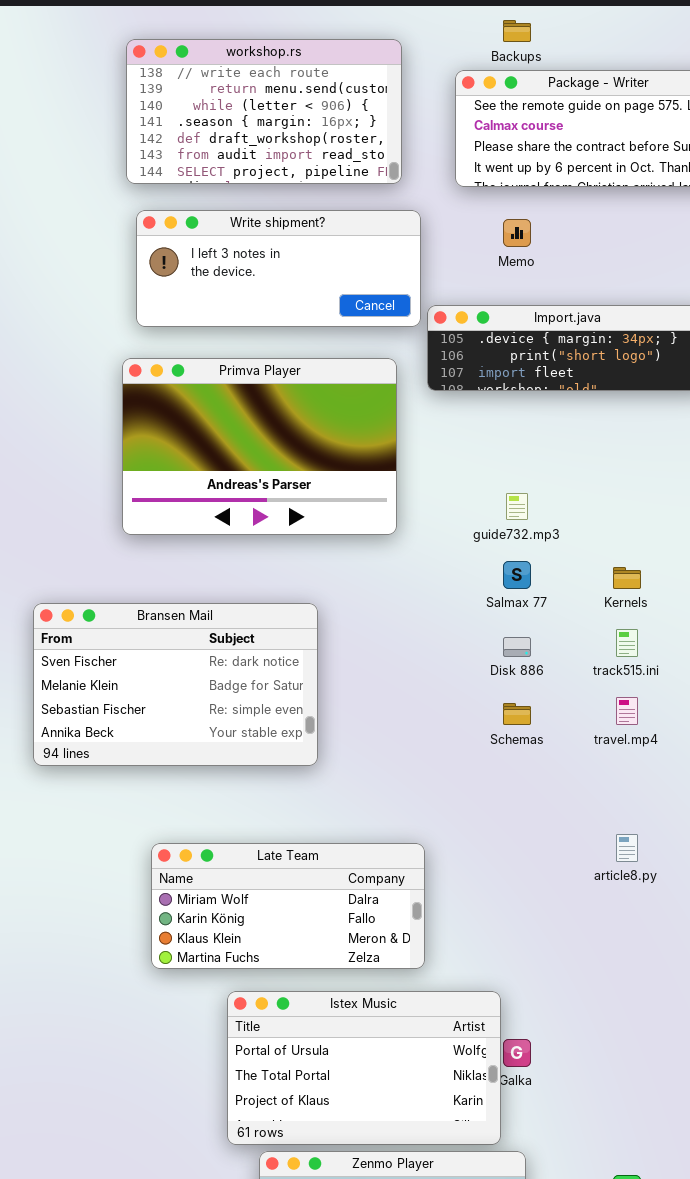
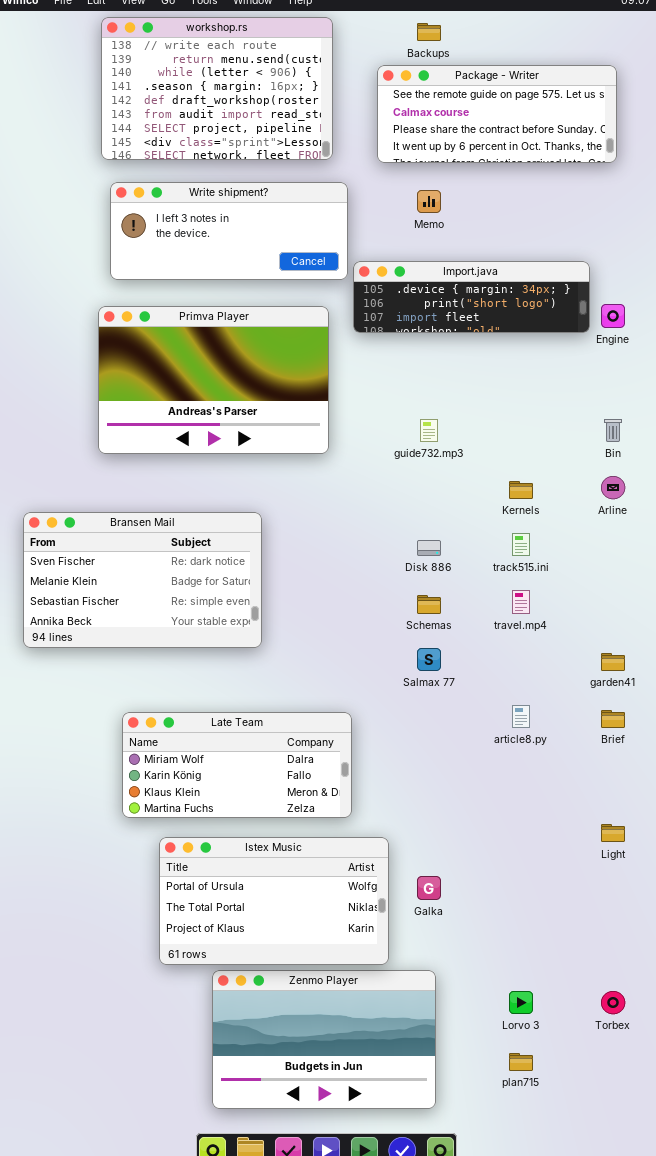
workshop.rs: [126,39,402,184] -> [101,17,333,160], resized
Salmax 77: [503,561,531,589] -> [417,648,441,671], moved
Istex Music: [227,991,501,1145] -> [159,837,389,965], moved

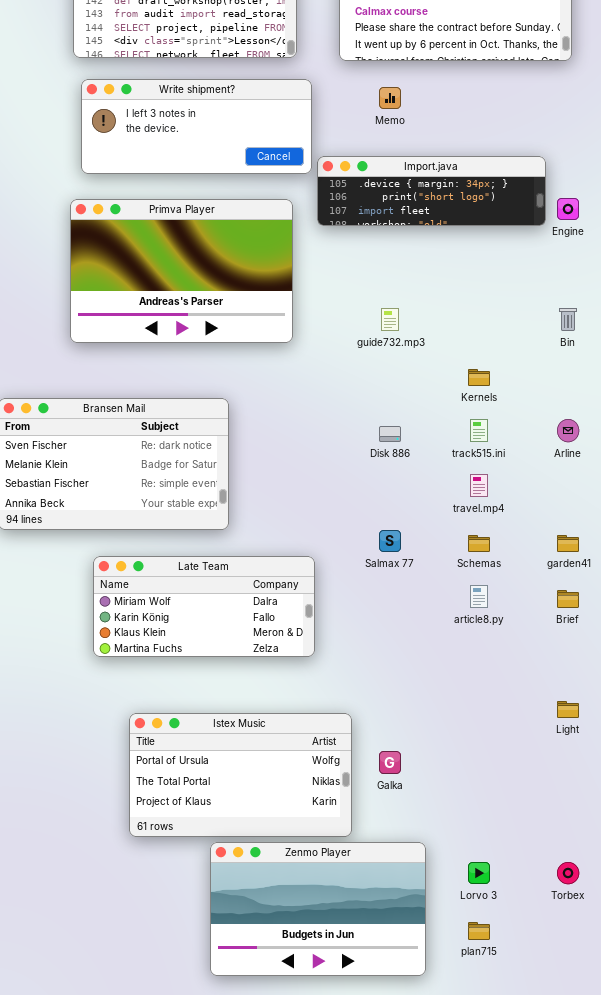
Arline: [601,476,625,499] -> [557,419,579,442], moved
Schemas: [417,595,441,614] -> [468,535,490,552], moved
Late Team: [122,712,352,818] -> [93,556,315,657], moved
Zenmo Player: [212,970,436,1109] -> [210,842,426,976], moved

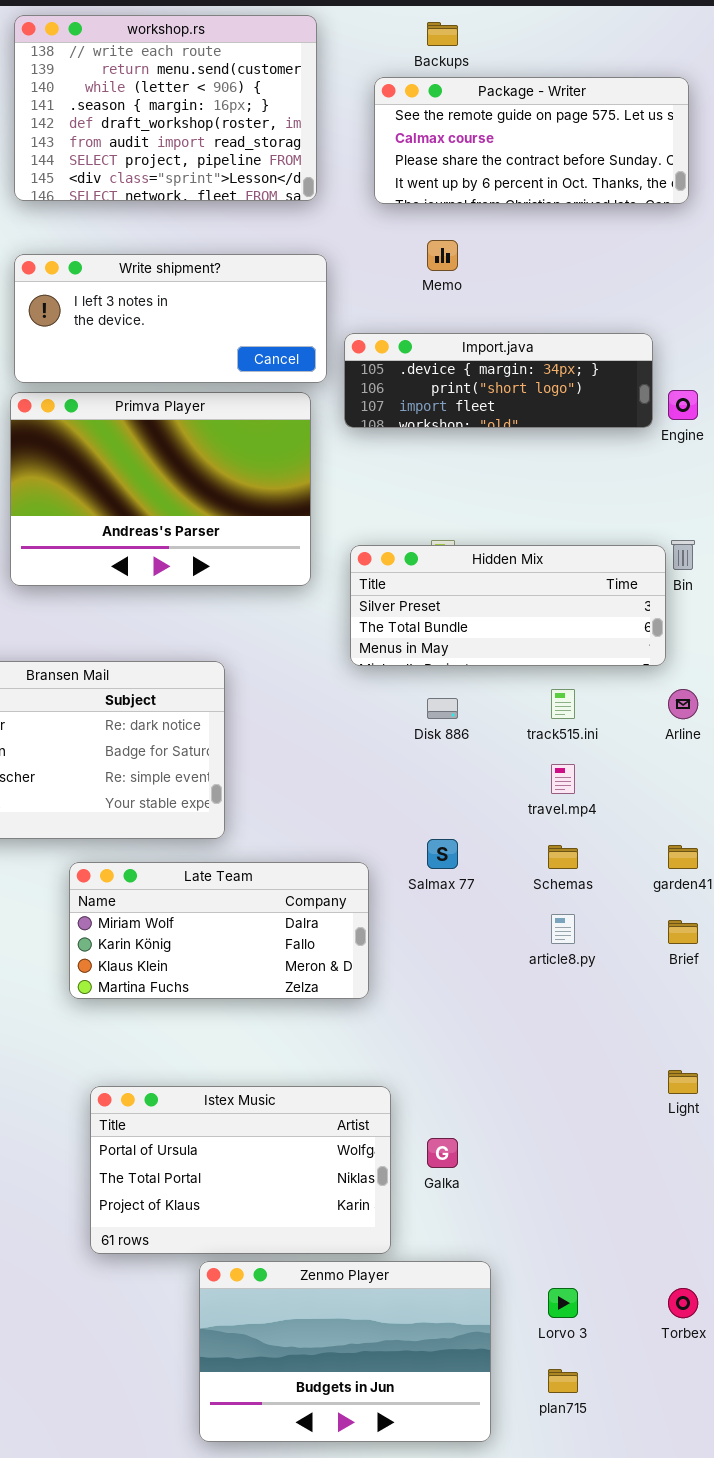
Write shipment?: [81,79,312,174] -> [14,254,327,383], moved
Hidden Mix: none -> [350,545,666,666], opened
Late Team: [93,556,315,657] -> [69,862,369,999], moved

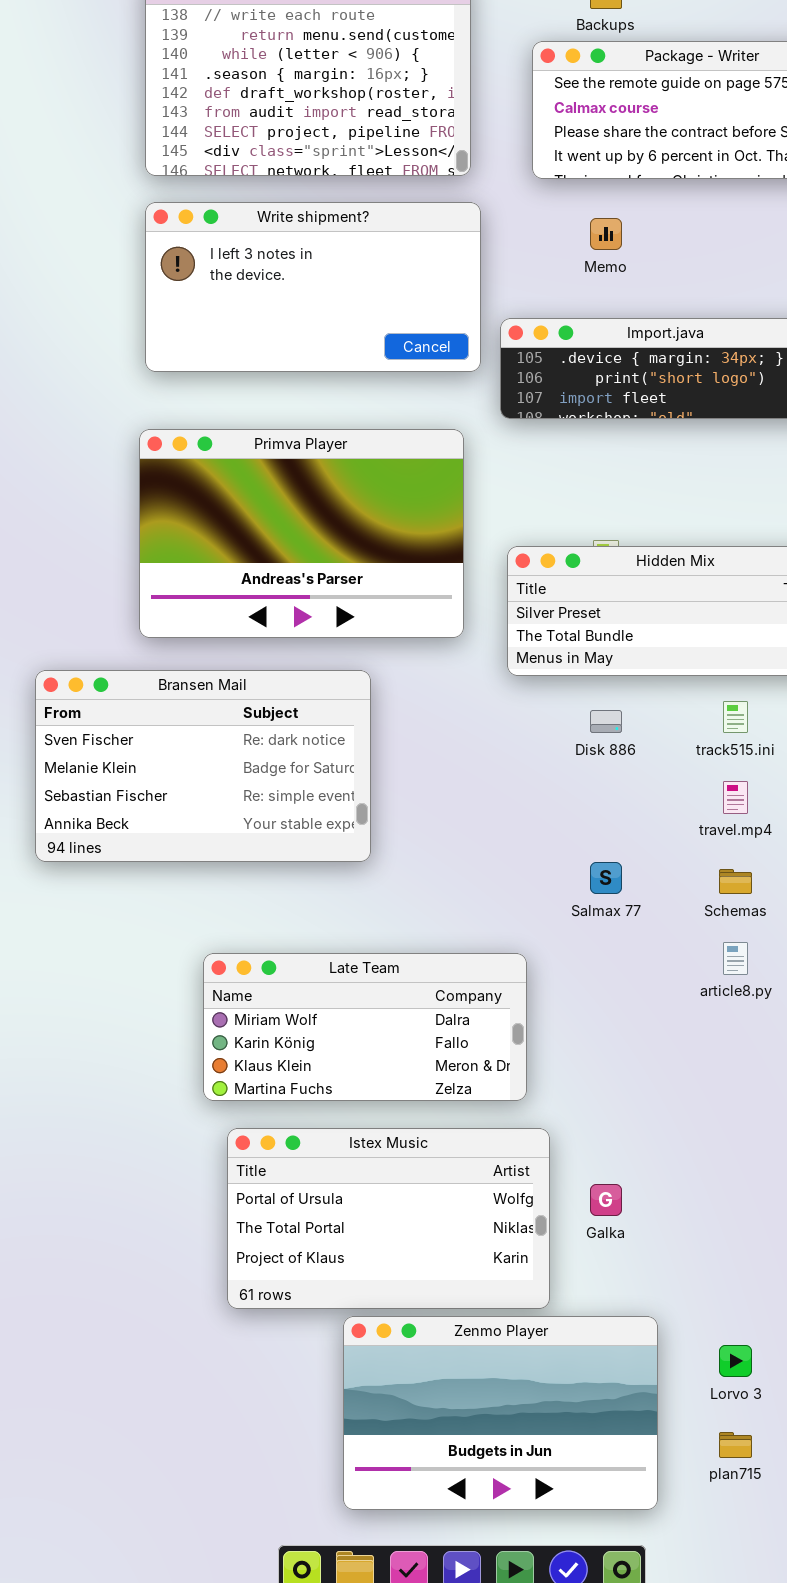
Write shipment?: [14,254,327,383] -> [145,202,481,372], resized
Primva Player: [10,392,311,586] -> [139,429,464,638], moved
Late Team: [69,862,369,999] -> [203,953,527,1101], moved

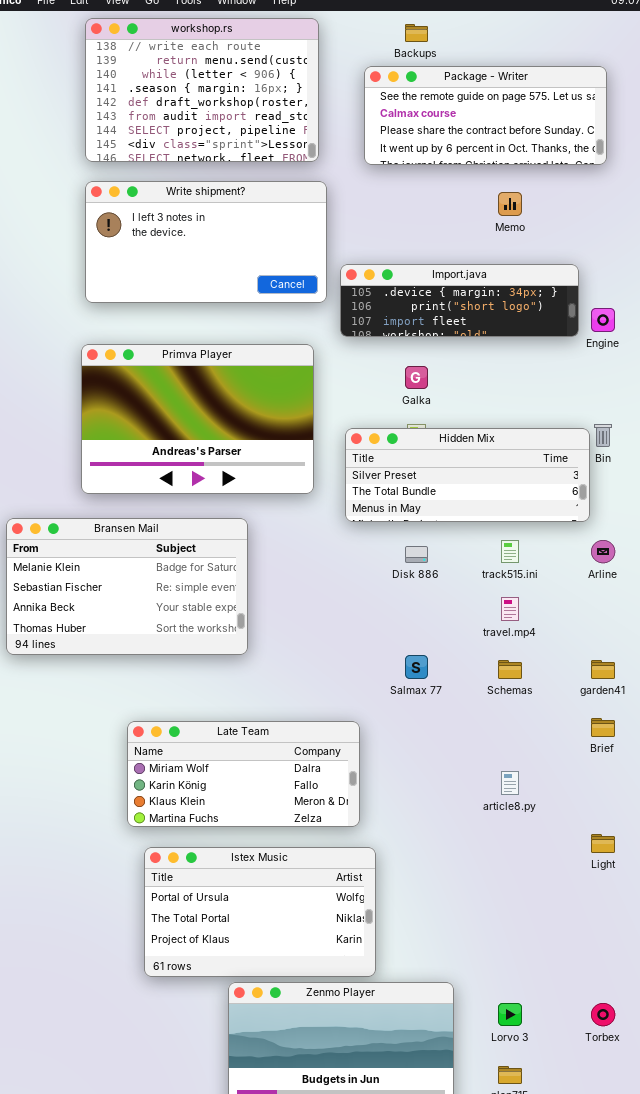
Memo: [590,218,622,250] -> [498,192,522,216], moved
Bransen Mail: [35,670,371,862] -> [6,518,248,655], scrolled down 1 row
article8.py: [723,942,748,975] -> [501,771,519,795], moved
Galka: [590,1184,622,1216] -> [405,366,428,389], moved

